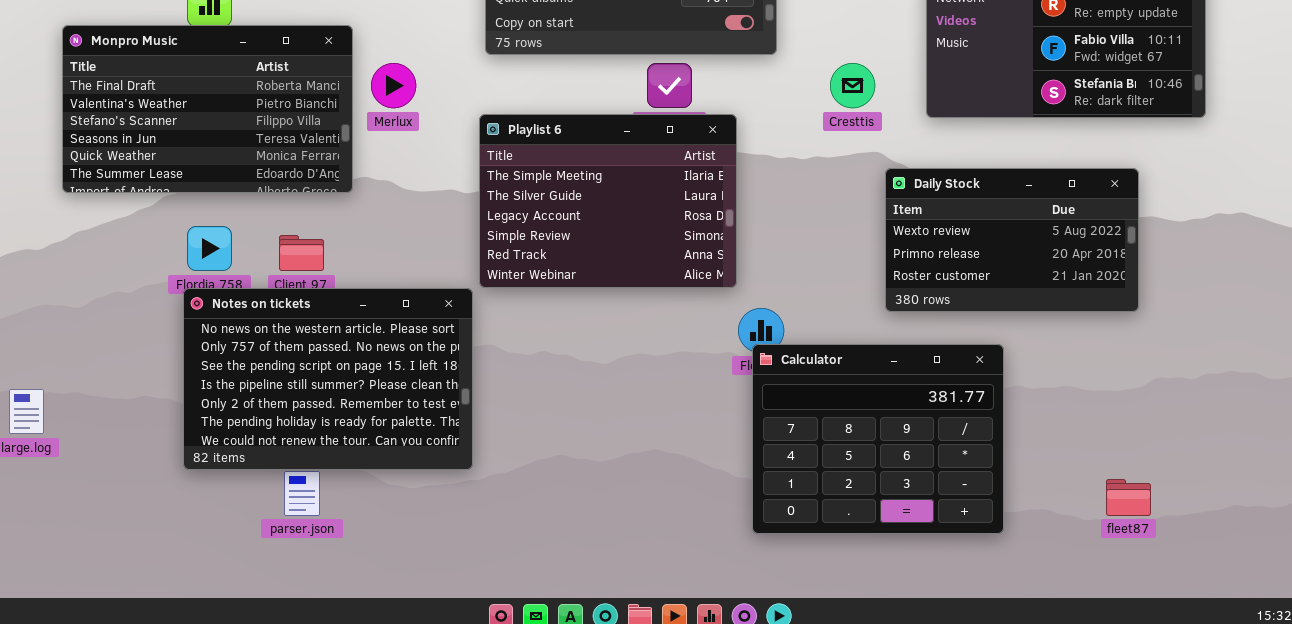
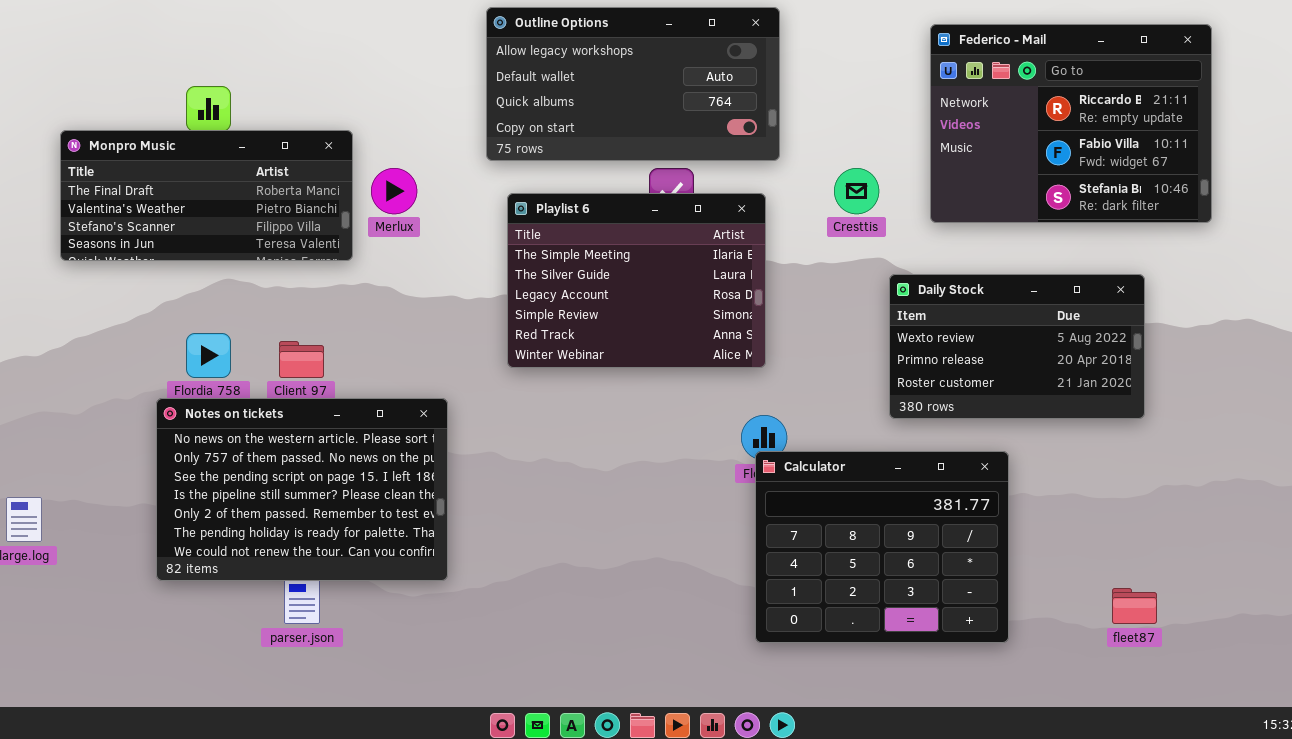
Monpro Music: [62,25,353,193] -> [60,130,353,261], resized
Playlist 6: [479,114,737,288] -> [507,193,766,368], moved
Notes on tickets: [183,288,473,470] -> [156,398,448,581], moved

